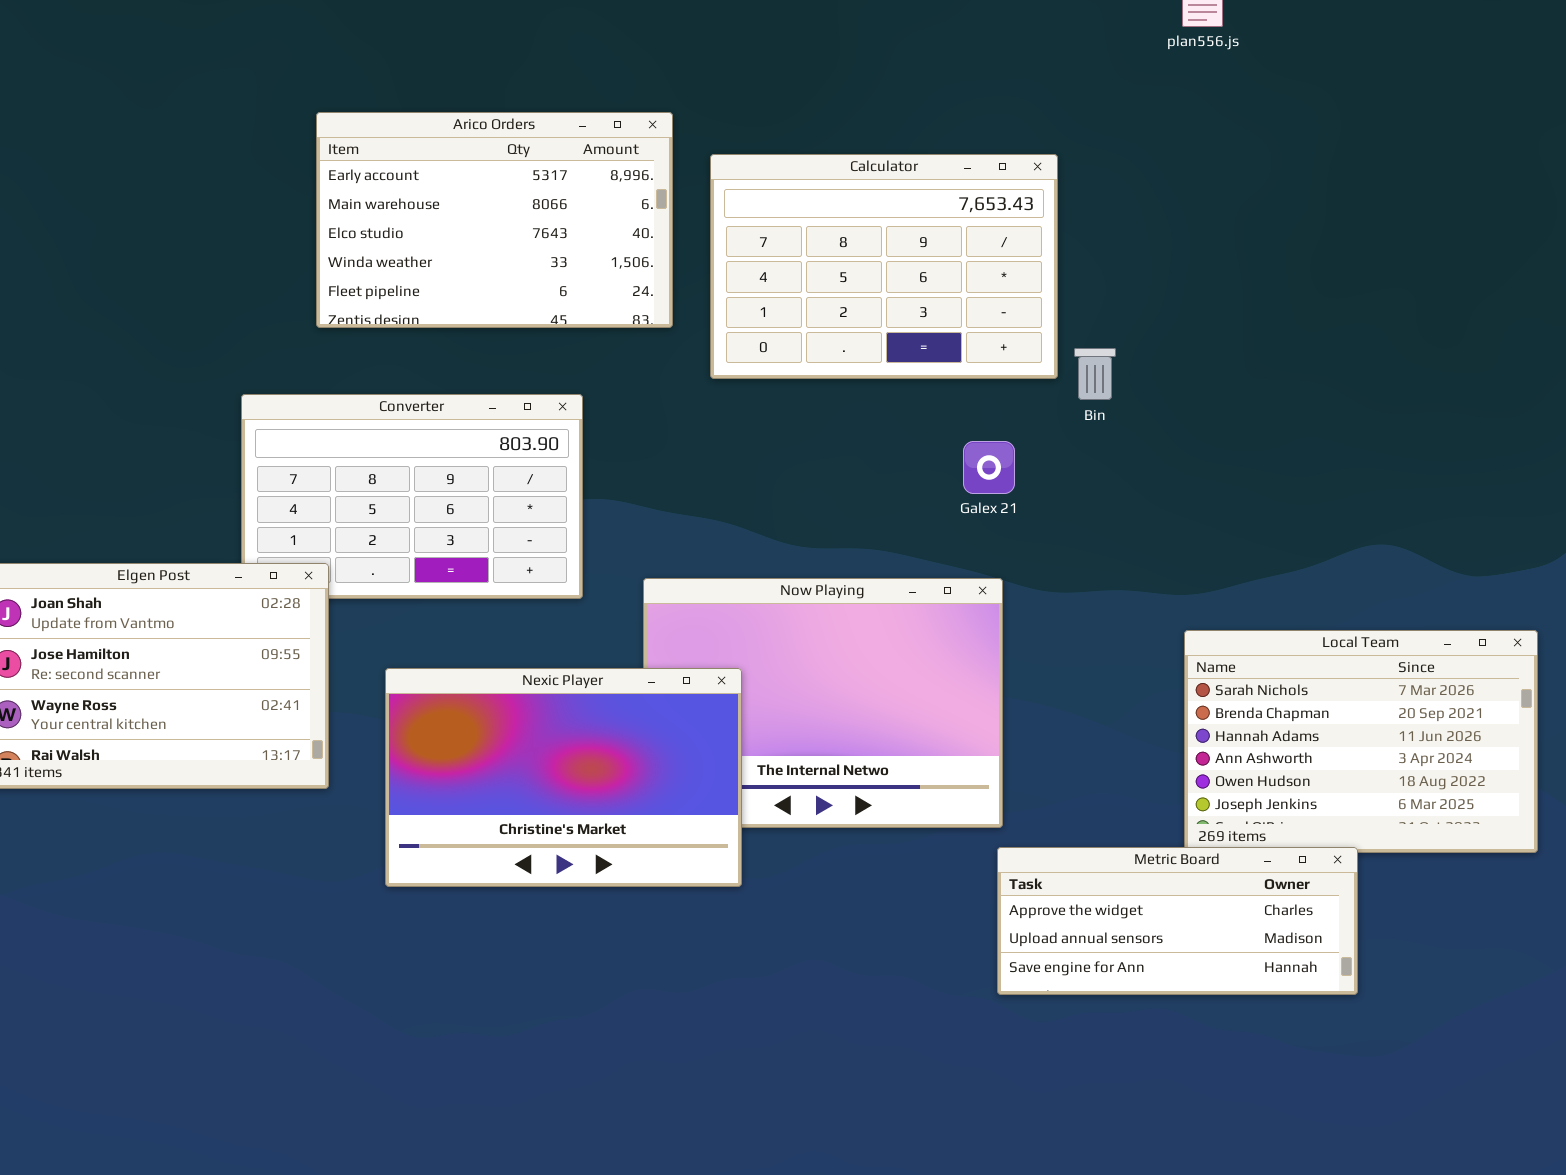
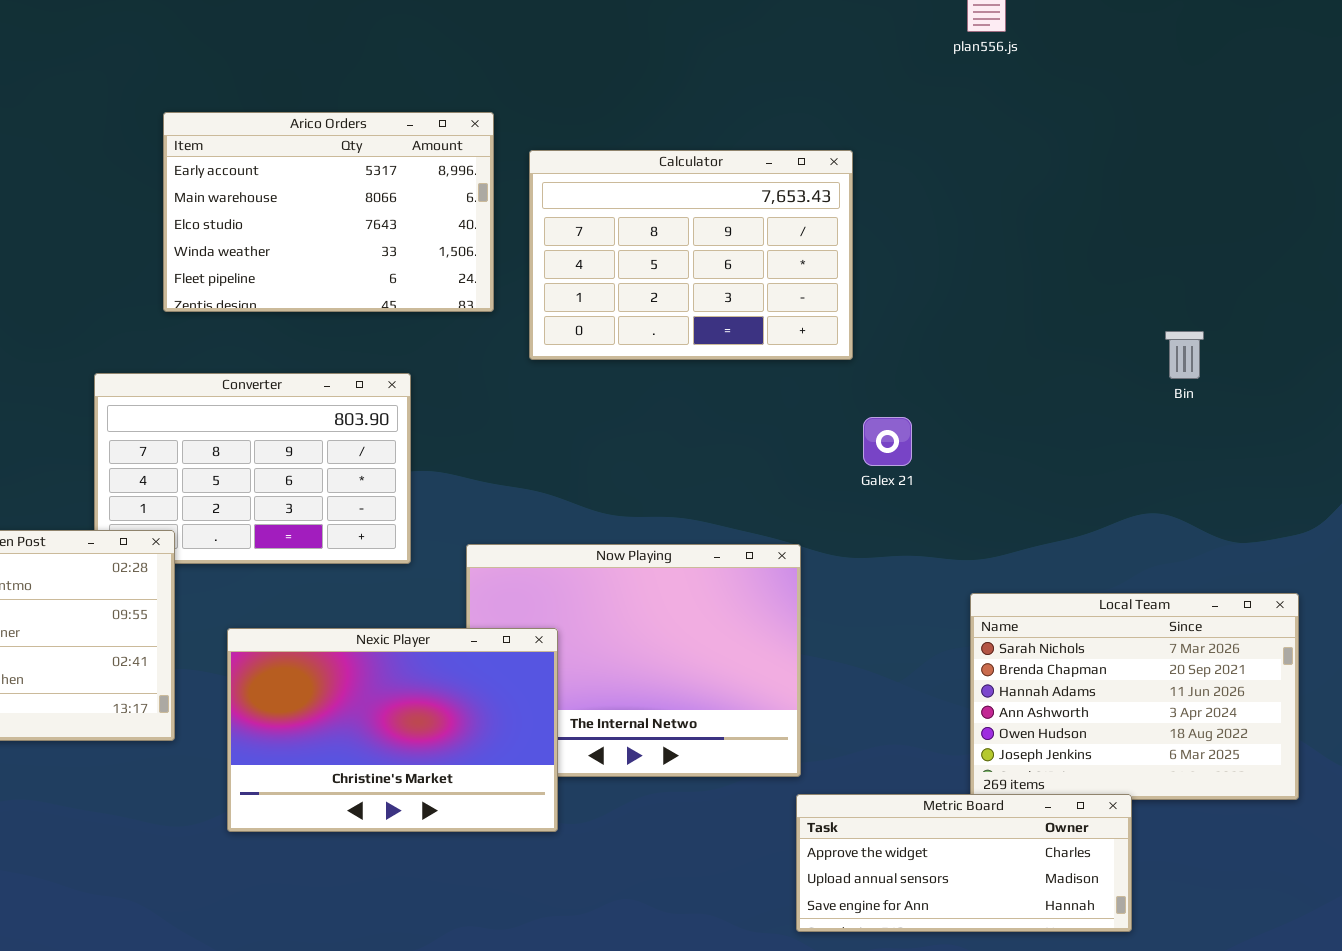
Bin: [1074,348,1116,400] -> [1165,331,1204,379], moved
Galex 21: [963,441,1015,494] -> [863,417,912,466], moved

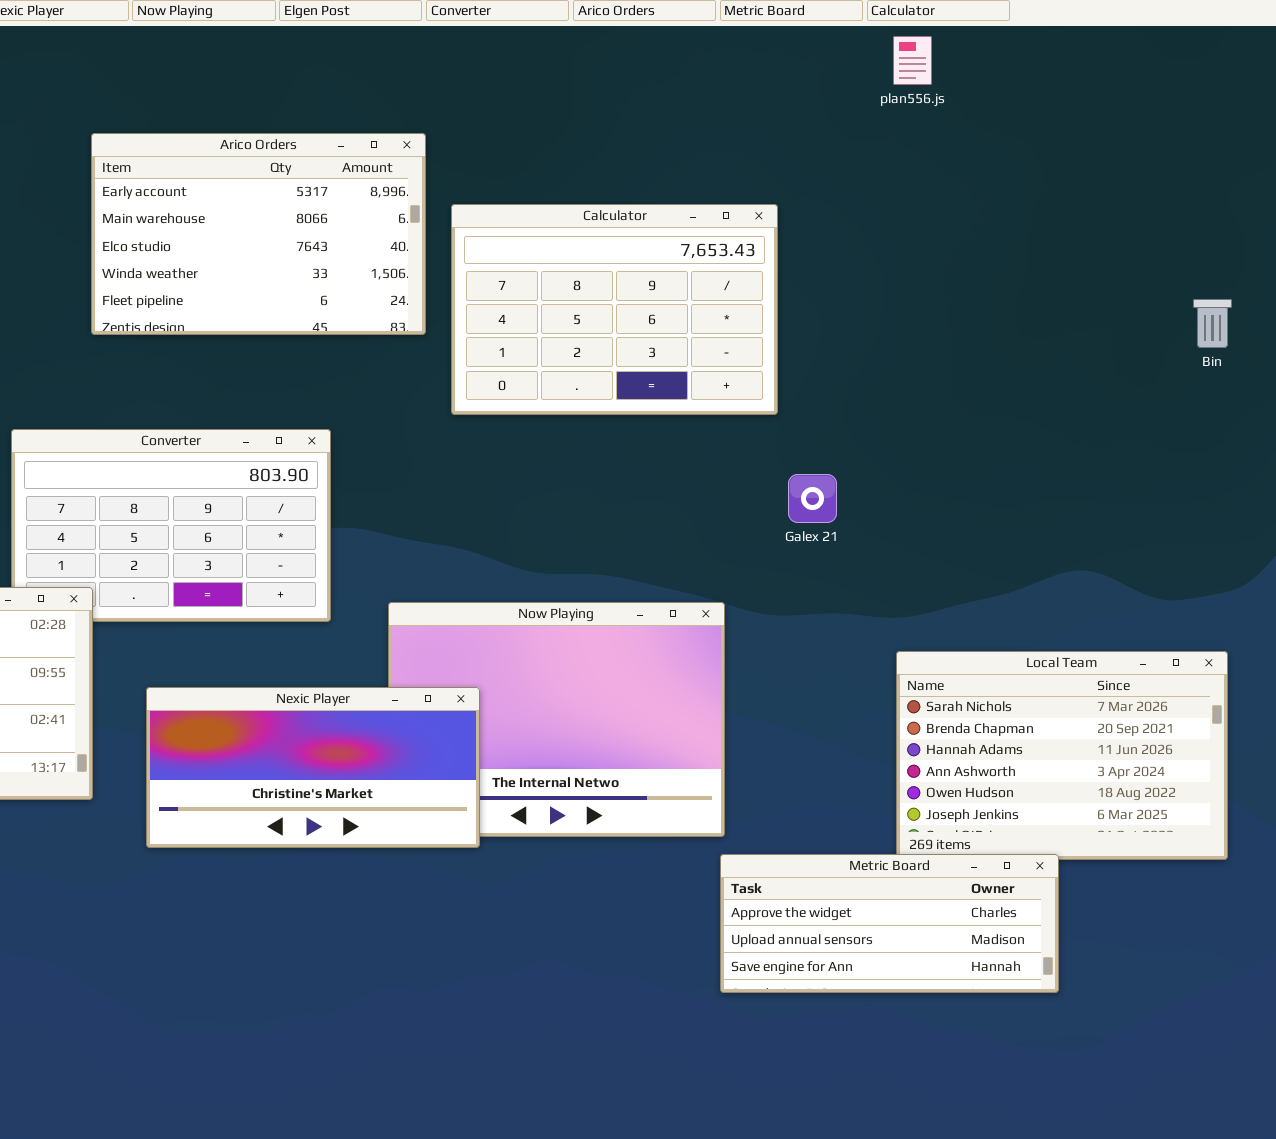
Arico Orders: [163,112,494,312] -> [91,133,426,335], moved
Bin: [1165,331,1204,379] -> [1193,299,1232,348], moved
Nexic Player: [227,628,558,832] -> [146,687,480,848], resized

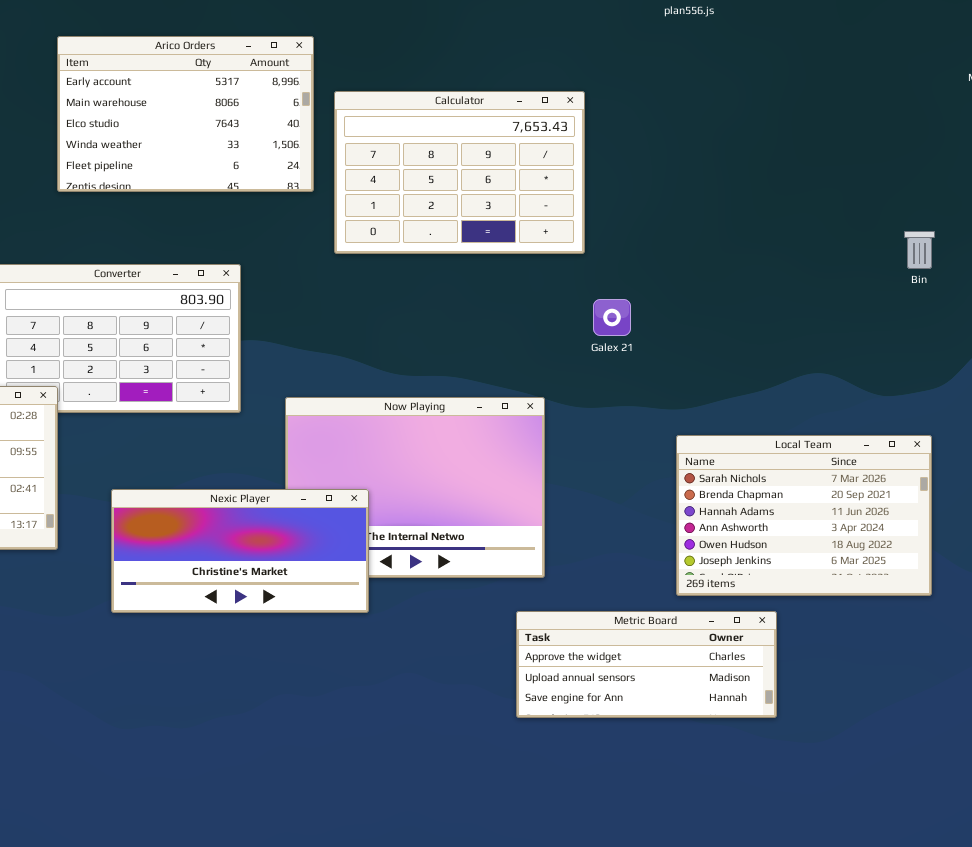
Bin: [1193,299,1232,348] -> [904,231,935,269], moved
Nexic Player: [146,687,480,848] -> [111,489,369,613], moved
Metric Board: [720,854,1059,993] -> [516,611,777,718], moved

